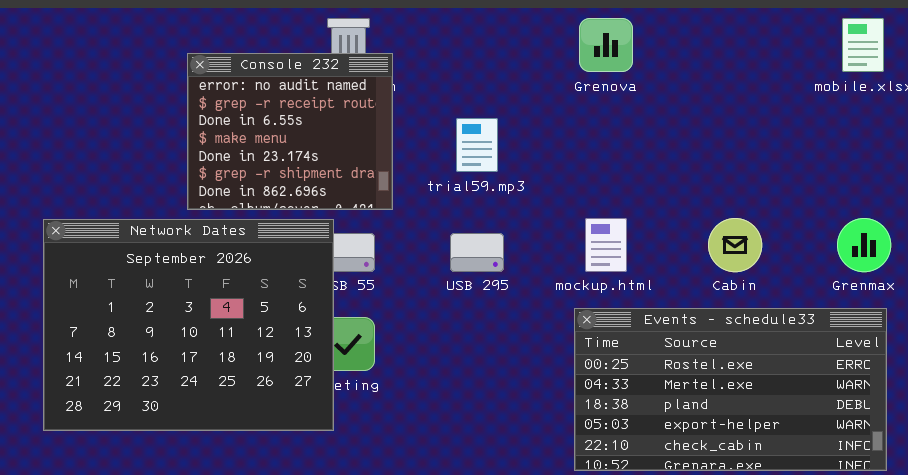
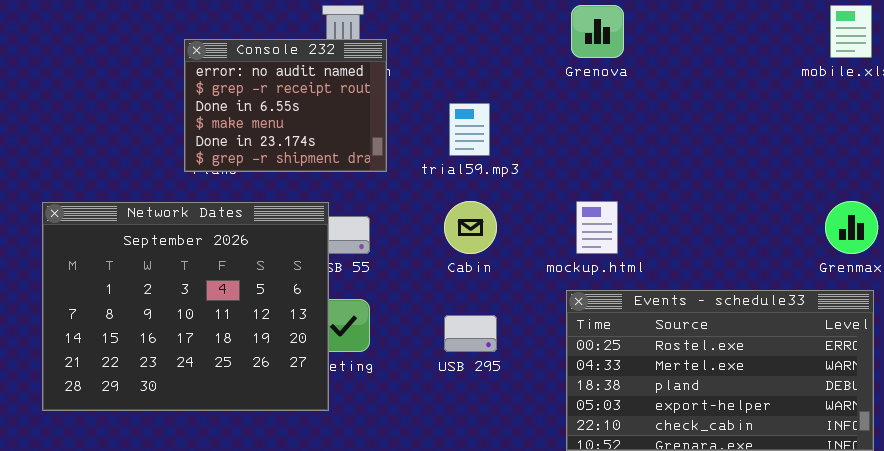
Console 232: [187,53,393,210] -> [184,39,387,172], resized
Cabin: [708,218,762,272] -> [444,201,497,254], moved
USB 295: [450,233,504,272] -> [444,315,497,352], moved

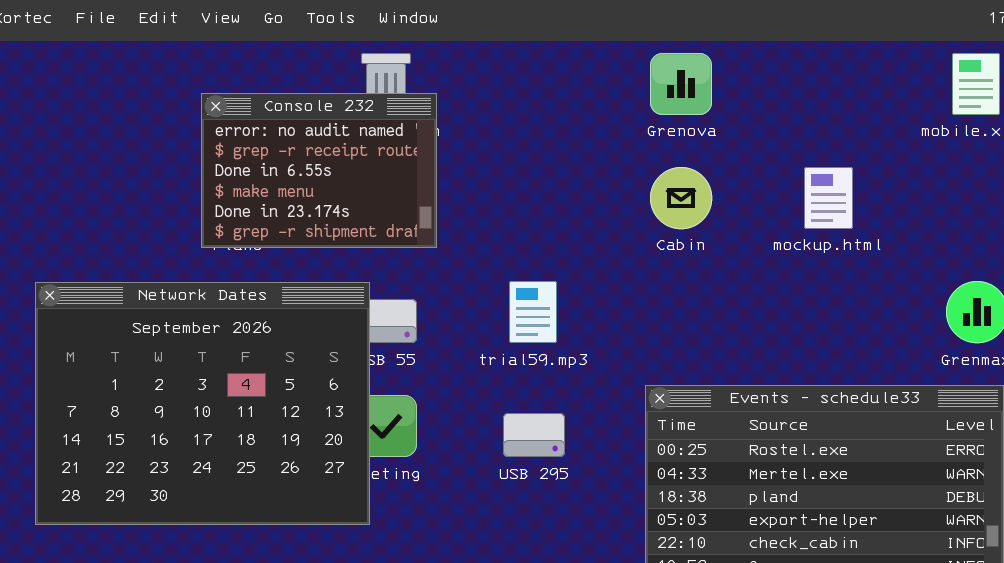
trial59.mp3: [449,103,490,156] -> [509,281,557,343], moved
Cabin: [444,201,497,254] -> [650,167,712,229], moved
mockup.html: [576,201,618,254] -> [804,167,853,229], moved

